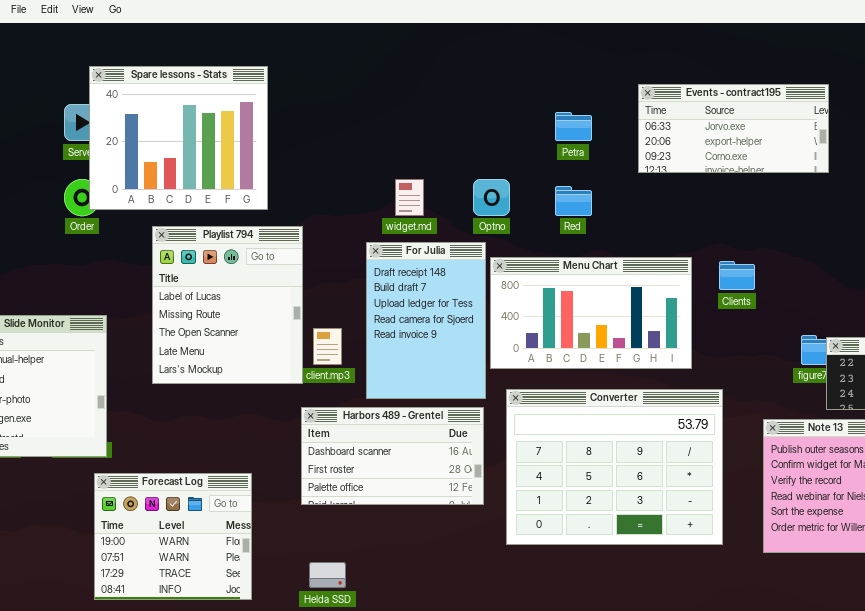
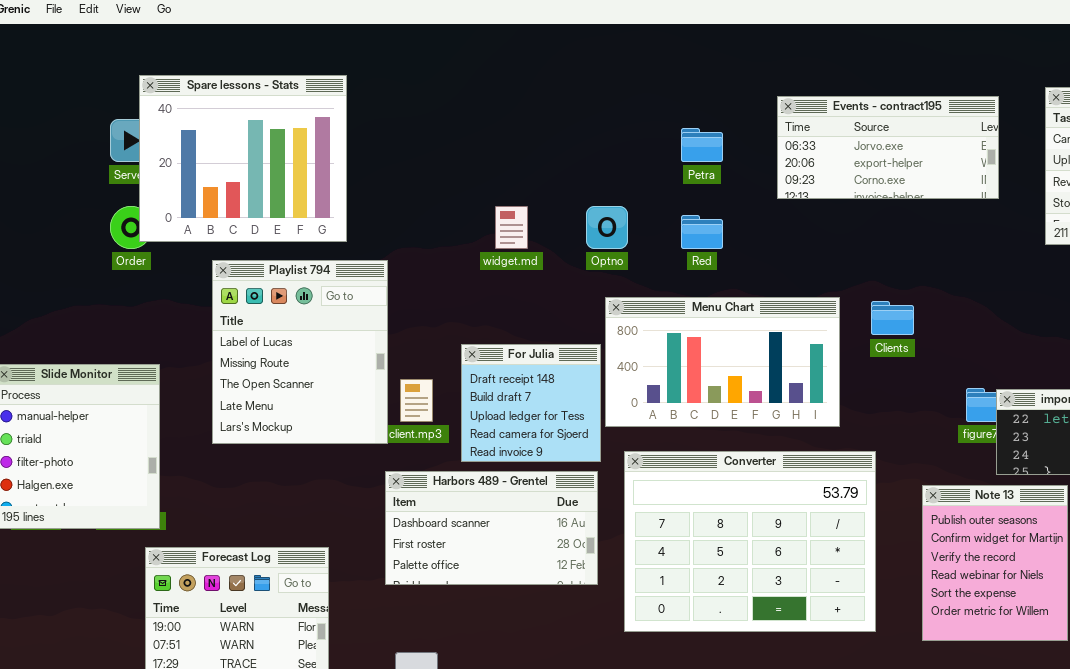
For Julia: [366,242,486,399] -> [461,344,601,462], resized

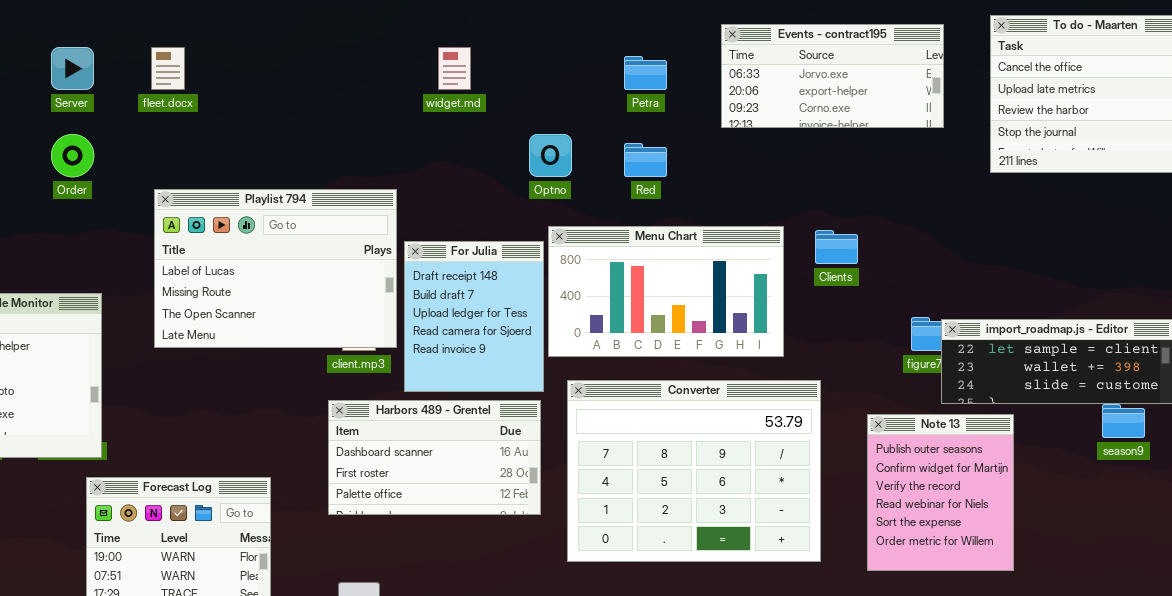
Spare lessons - Stats: [139,75,347,242] -> none, closed
widget.md: [495,206,528,249] -> [438,47,471,90], moved
Playlist 794: [212,260,388,444] -> [154,189,397,348], resized
For Julia: [461,344,601,462] -> [404,241,544,392], resized

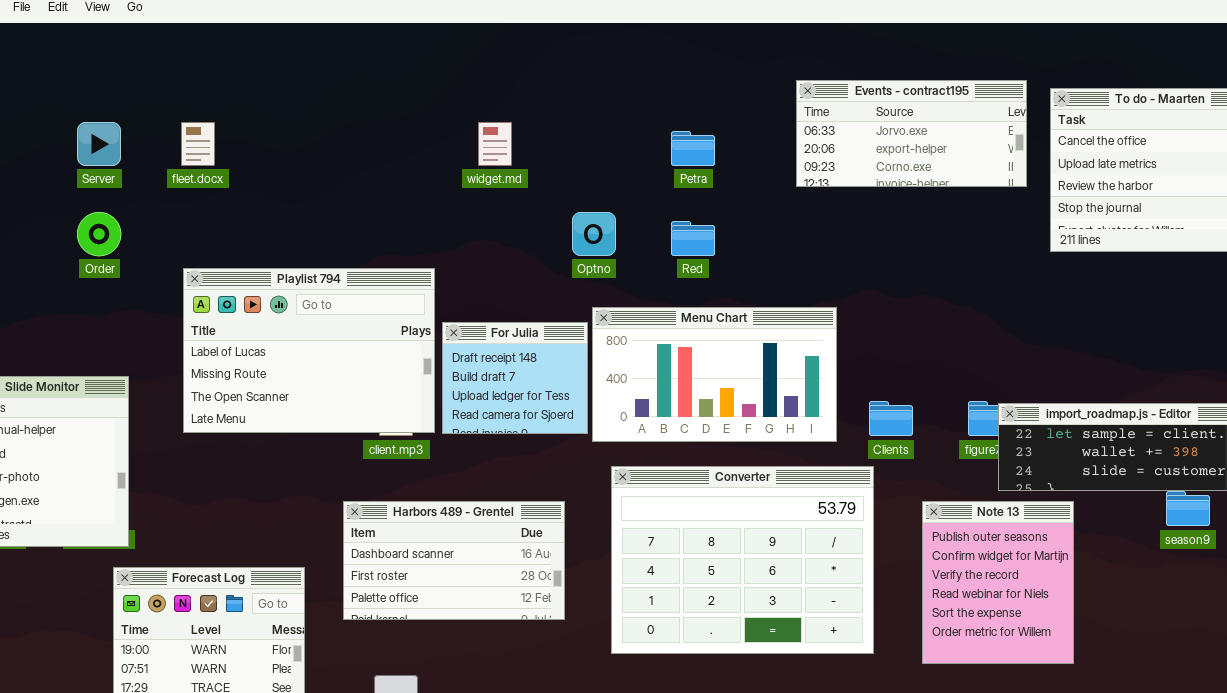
Events - contract195: [721,24,944,128] -> [796,80,1027,187], moved
Clients: [815,230,858,264] -> [869,401,913,436], moved
For Julia: [404,241,544,392] -> [442,322,588,434], resized
Harbors 489 - Grentel: [328,400,541,515] -> [343,501,565,620], moved

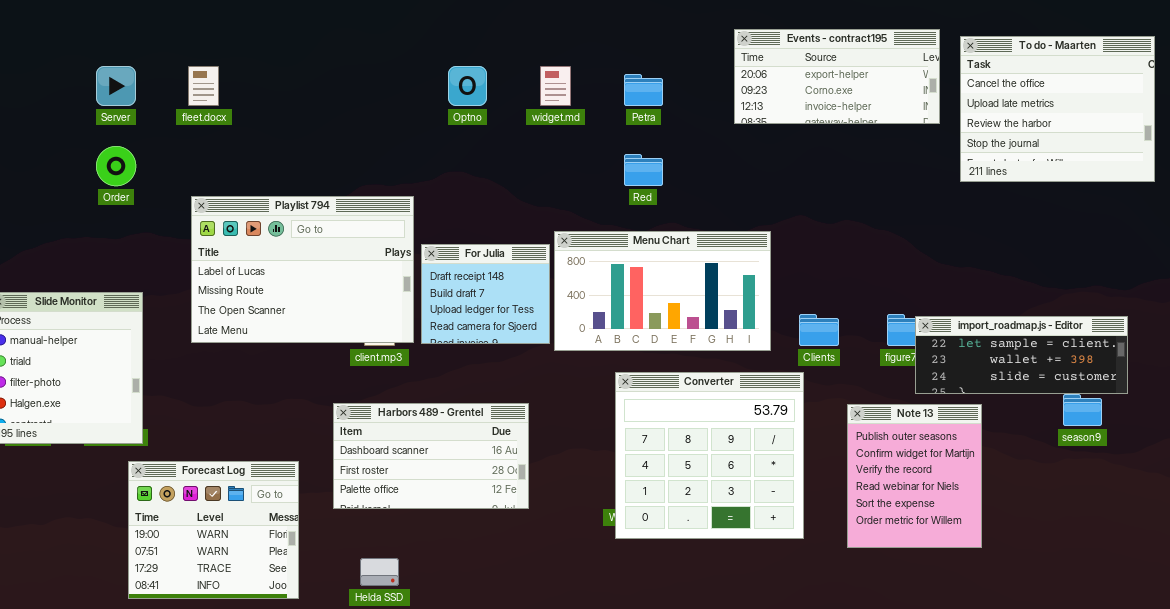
Events - contract195: [796,80,1027,187] -> [734,29,940,124], scrolled down 1 row
widget.md: [478,122,512,166] -> [540,66,571,106], moved
Optno: [572,212,616,256] -> [448,66,487,106], moved
Converter: [611,466,874,654] -> [615,372,804,539], resized

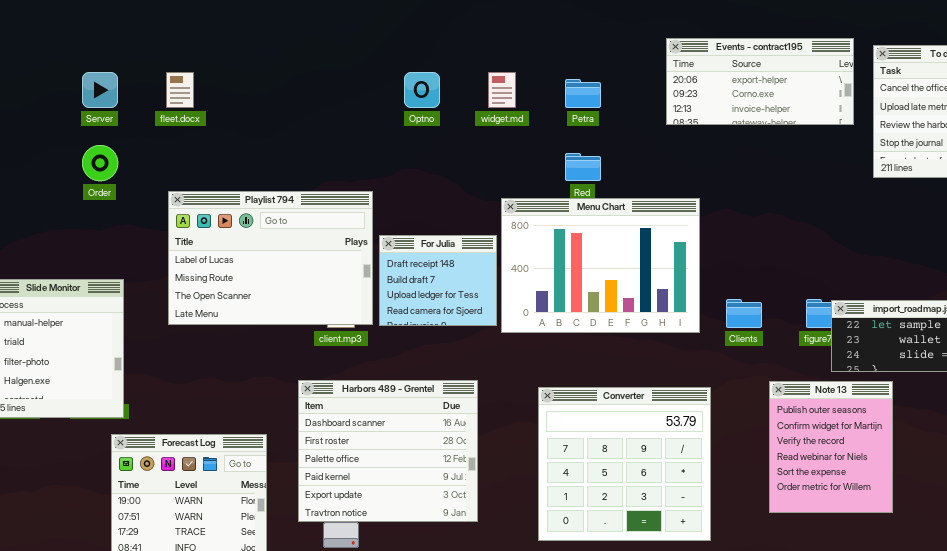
Menu Chart: [554,231,771,351] -> [501,198,700,333], resized
Converter: [615,372,804,539] -> [538,387,711,541], moved
Harbors 489 - Grentel: [333,403,529,509] -> [298,380,478,522], resized

